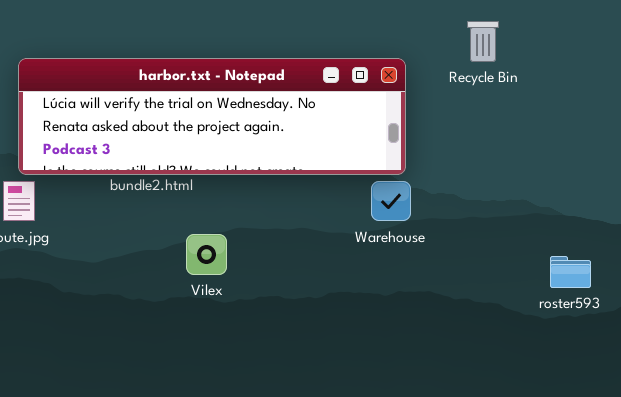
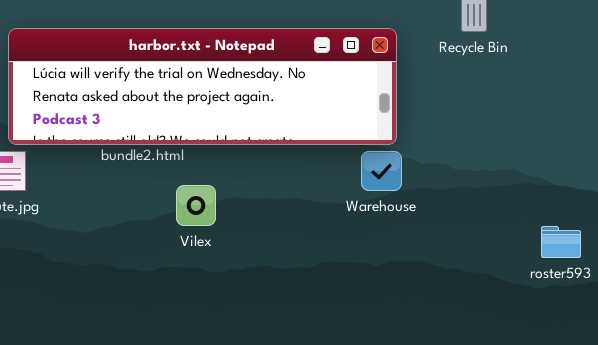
Vilex: [186,234,227,275] -> [176,185,216,226], moved

